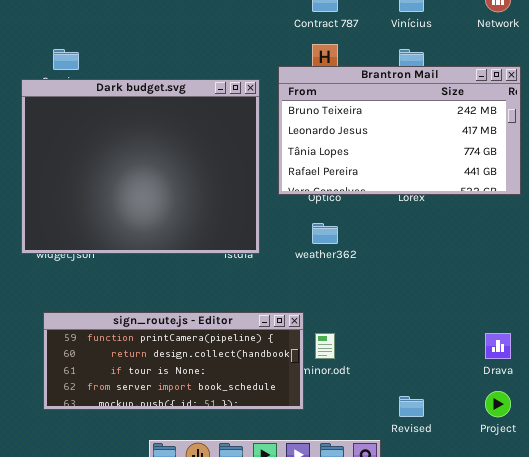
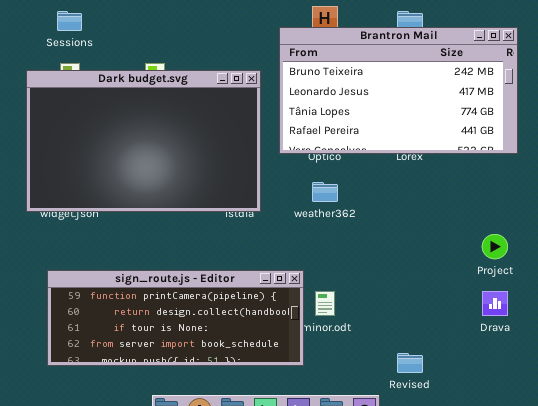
Dark budget.svg: [21,79,260,254] -> [26,70,261,212], resized
Project: [485,391,511,417] -> [482,234,508,259], moved

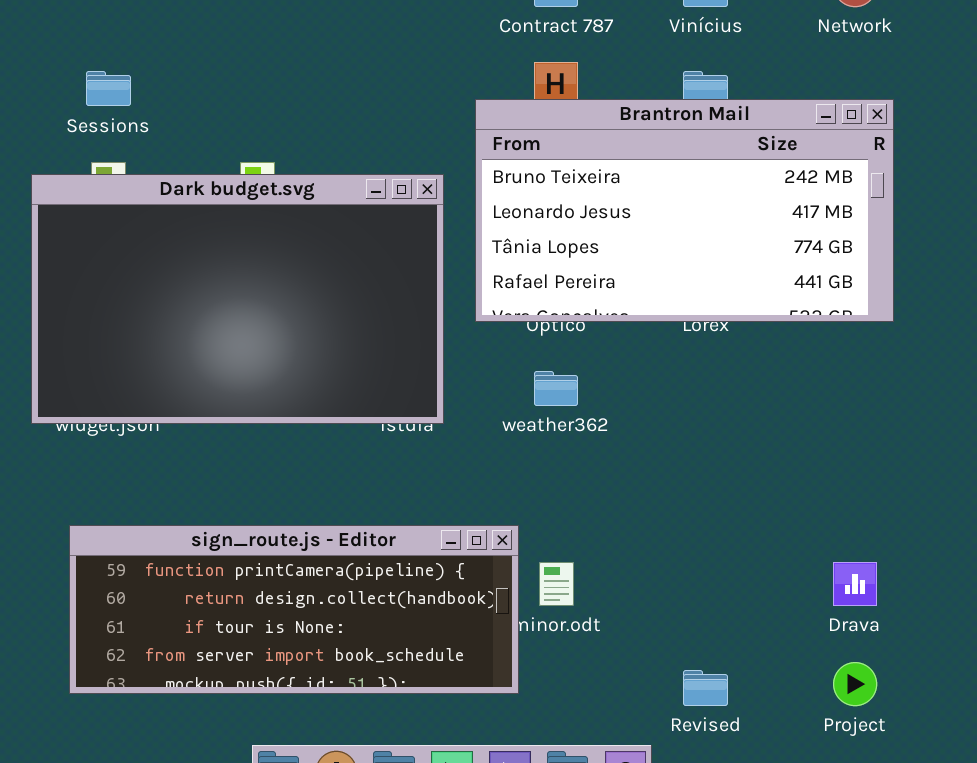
Project: [482,234,508,259] -> [833,662,877,706], moved

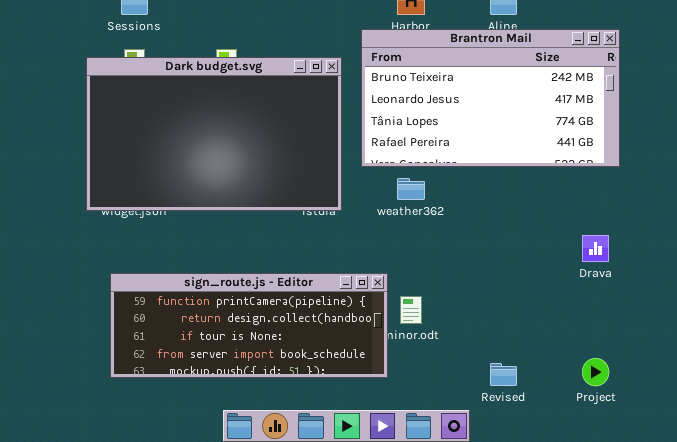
Brantron Mail: [475,99,894,322] -> [361,29,620,167], moved
Drava: [833,562,877,606] -> [582,235,609,262], moved

